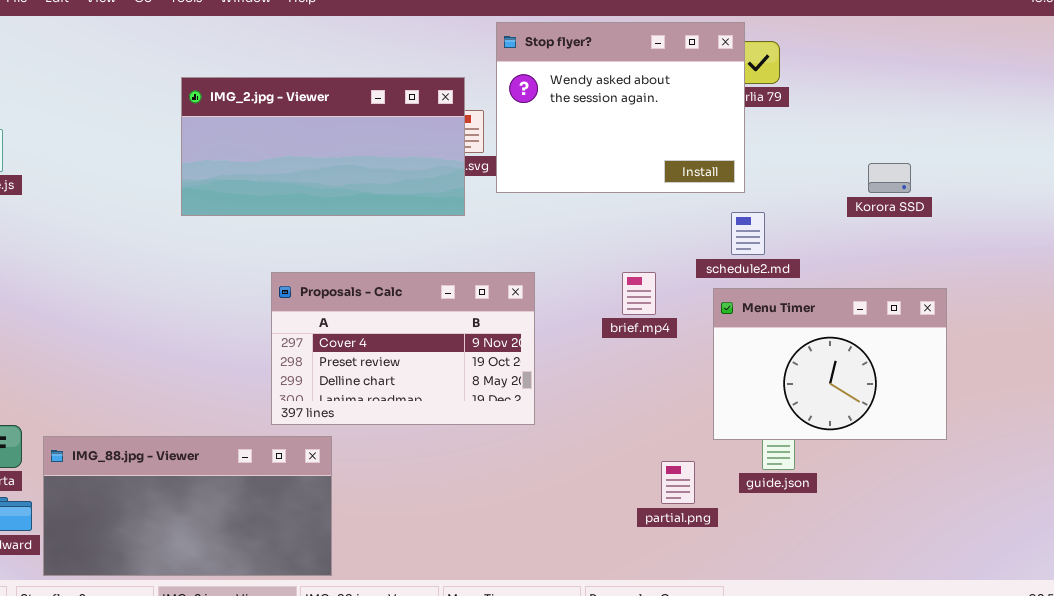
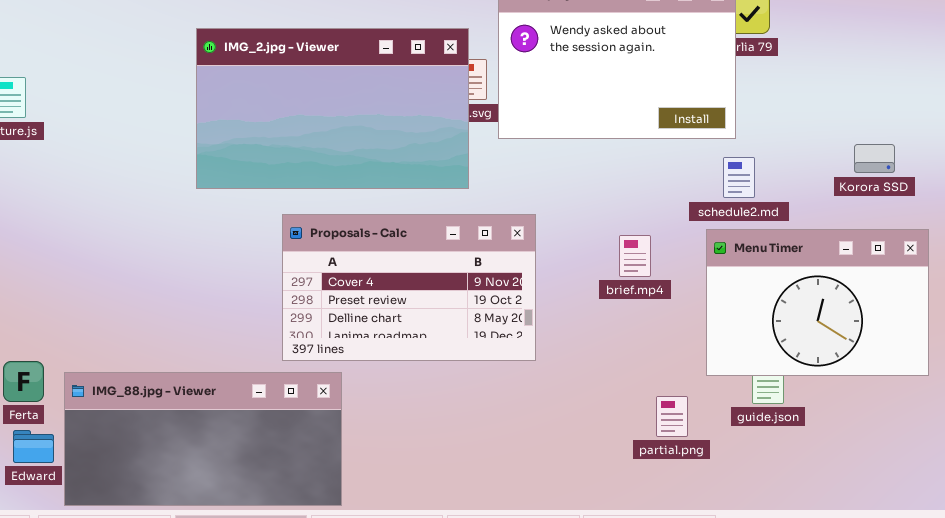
IMG_2.jpg - Viewer: [181,77,465,216] -> [196,28,469,189], resized
Korora SSD: [868,163,911,193] -> [854,144,895,173], moved
brief.mp4: [622,272,656,315] -> [619,235,651,277], moved

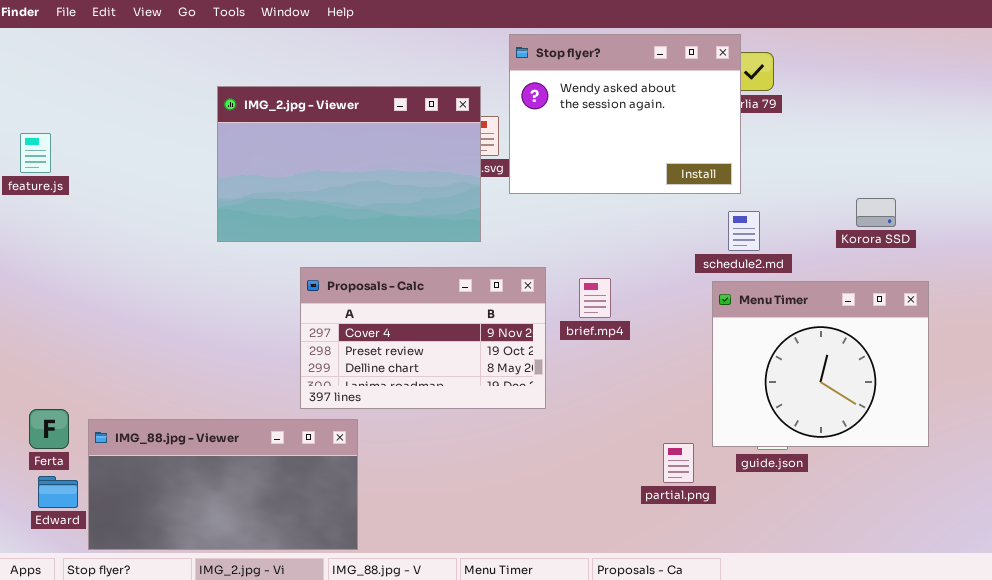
Menu Timer: [706,229,929,376] -> [712,281,929,447], resized
brief.mp4: [619,235,651,277] -> [579,278,611,318], moved

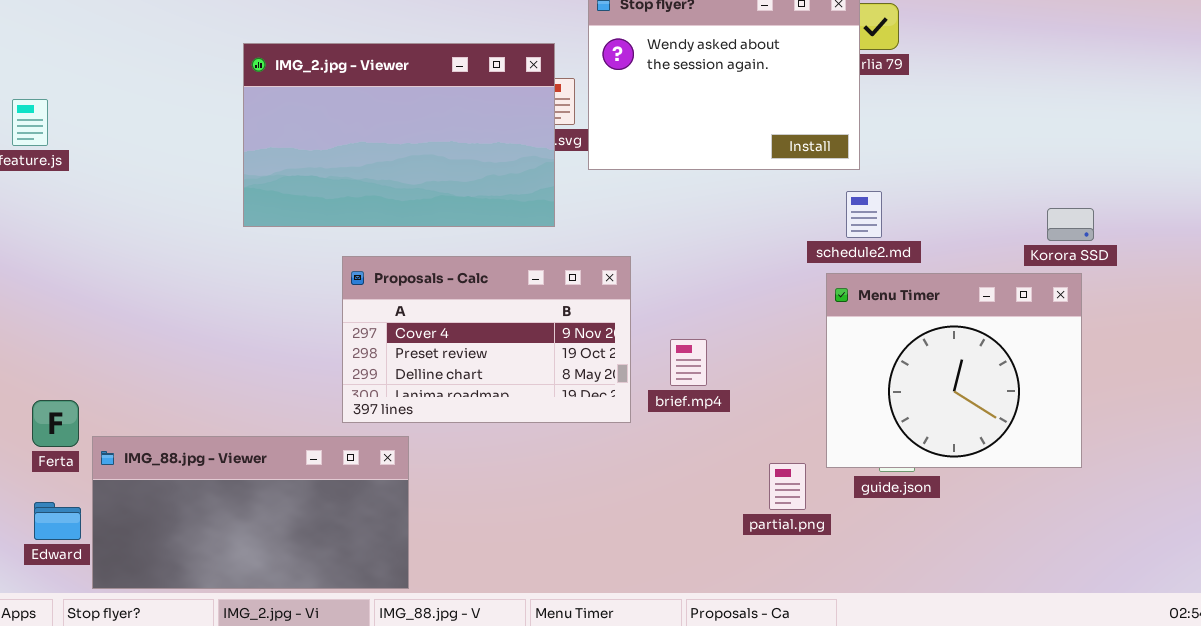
Korora SSD: [856,198,896,227] -> [1047,208,1094,241], moved
brief.mp4: [579,278,611,318] -> [670,339,707,386], moved
Ferta: [29,409,69,449] -> [32,400,79,447], moved

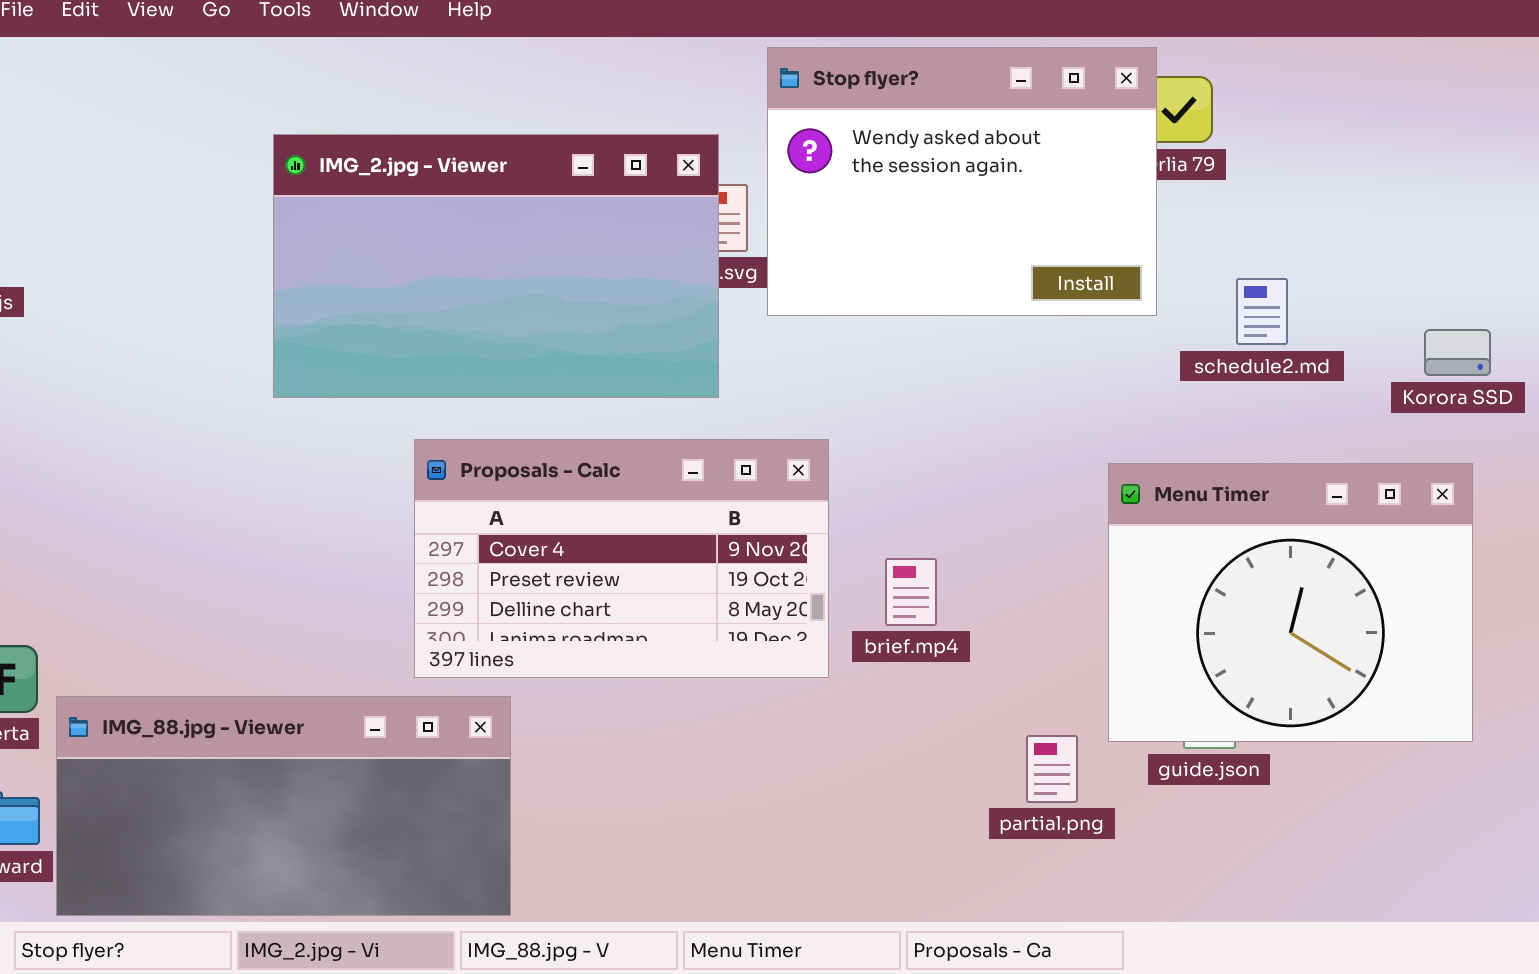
schedule2.md: [846,191,882,238] -> [1236,278,1288,345], moved
Korora SSD: [1047,208,1094,241] -> [1424,329,1491,376], moved

